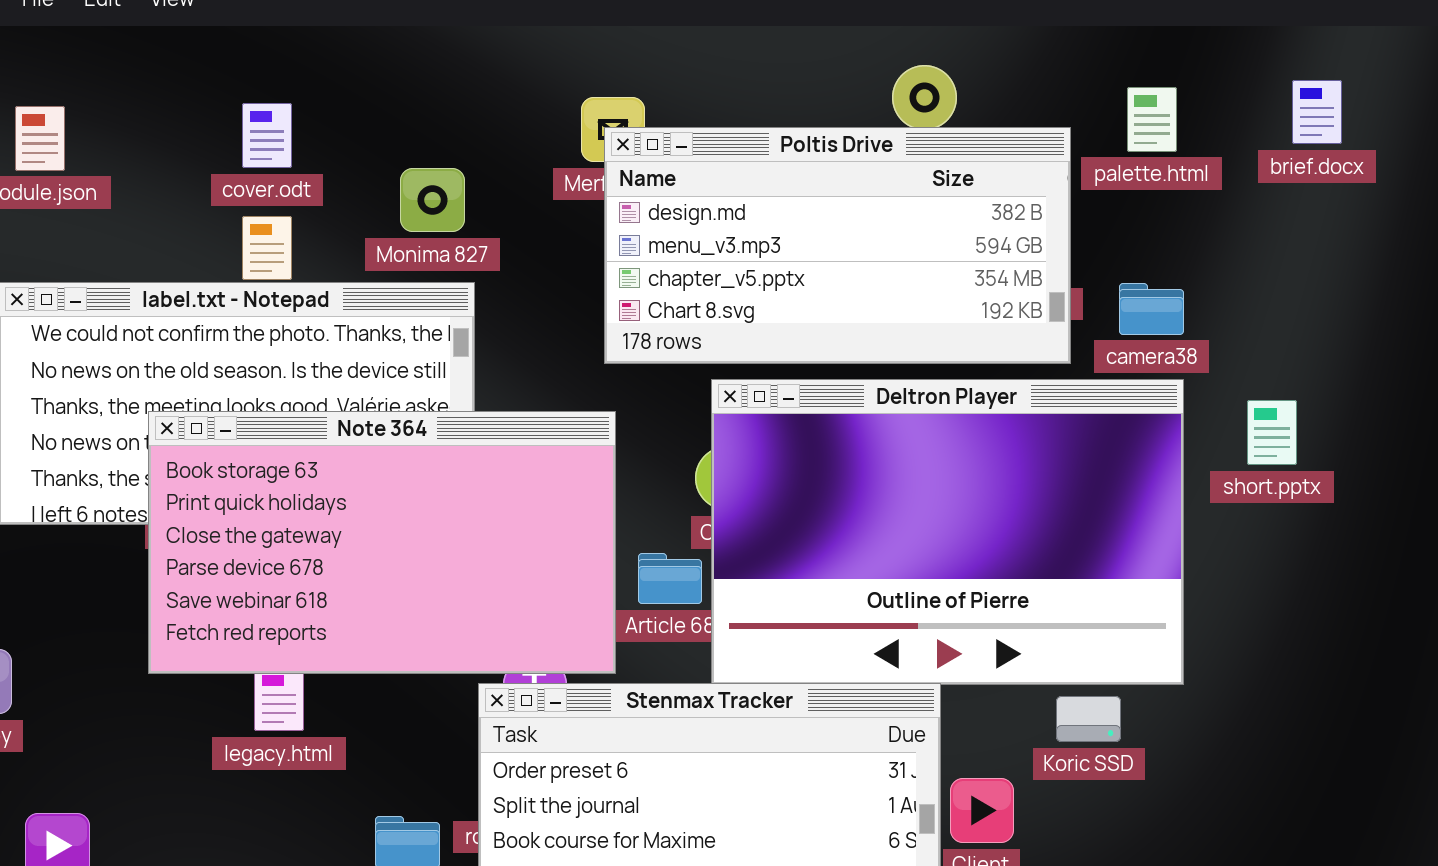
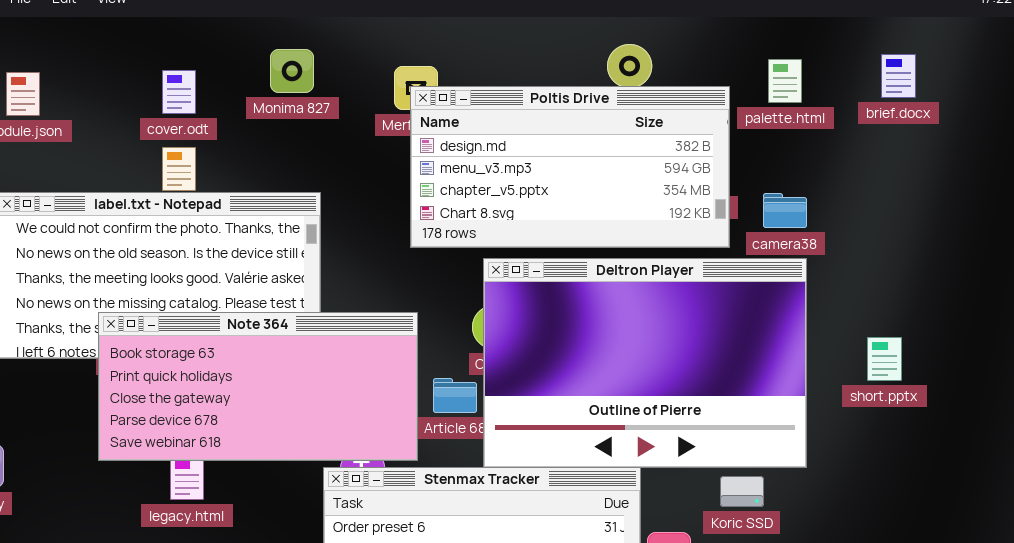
Monima 827: [400,168,465,232] -> [270,49,314,93], moved
short.pptx: [1247,400,1297,465] -> [867,337,902,381], moved
Note 364: [148,411,616,674] -> [98,312,418,461], resized

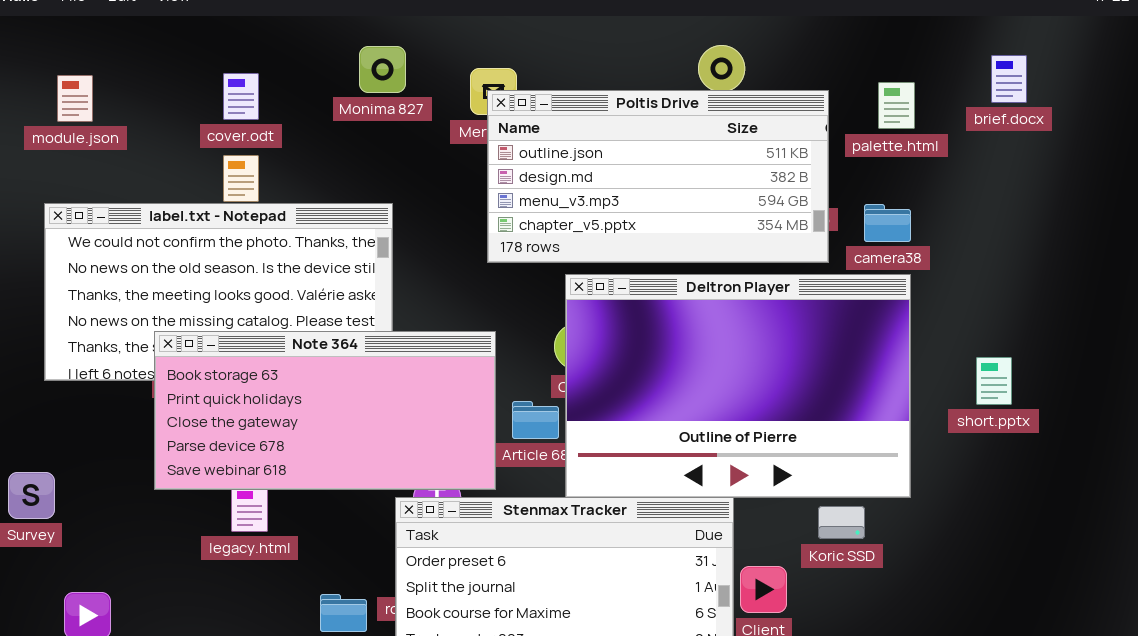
Monima 827: [270,49,314,93] -> [359,46,406,93], moved
palette.html: [768,59,802,103] -> [878,82,915,129], moved
Poltis Drive: [410,86,730,248] -> [487,90,829,263], scrolled up 1 row

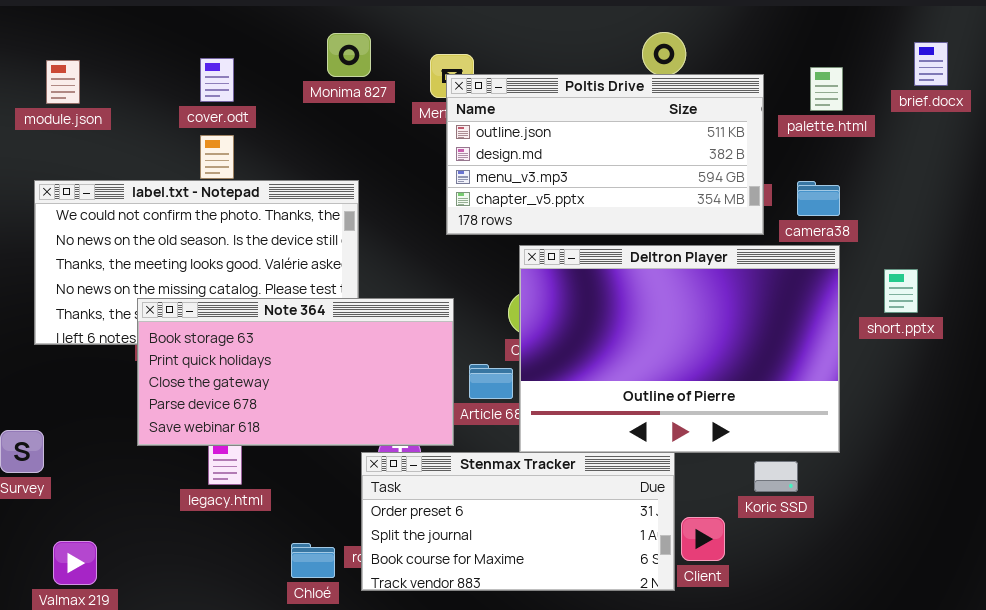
short.pptx: [976,357,1012,405] -> [884,269,918,313], moved

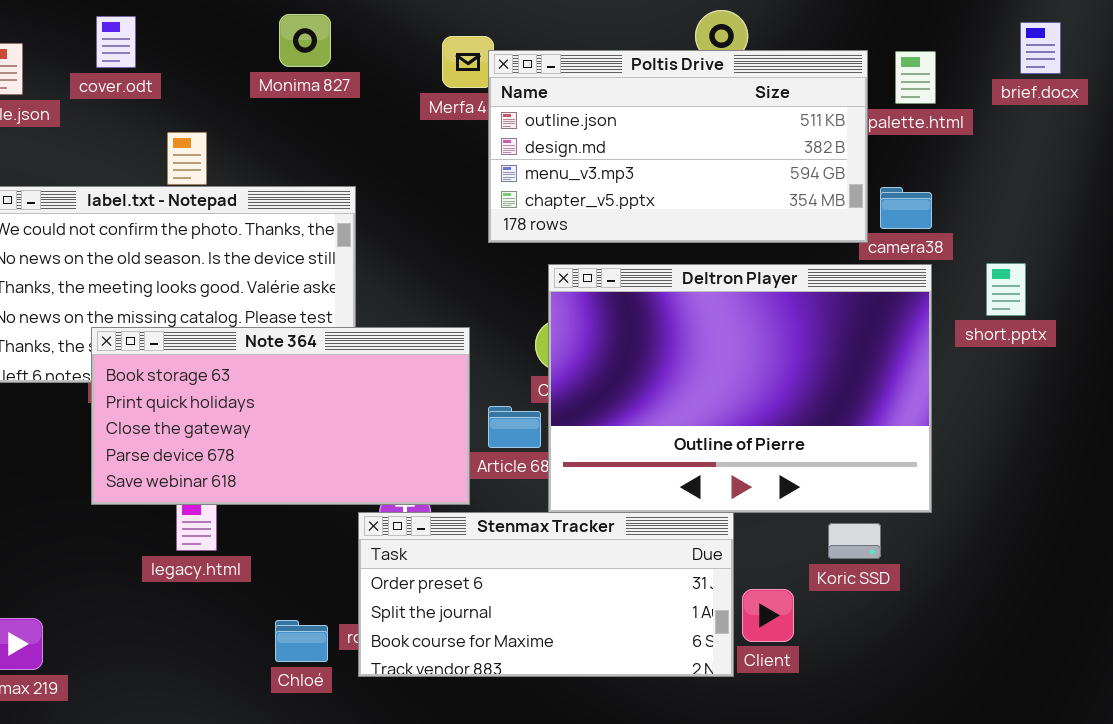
Monima 827: [327,33,371,77] -> [279,14,331,67], moved
cover.odt: [200,58,234,102] -> [96,16,136,68], moved
Poltis Drive: [446,74,764,235] -> [488,50,868,243], moved
short.pptx: [884,269,918,313] -> [986,263,1026,316], moved

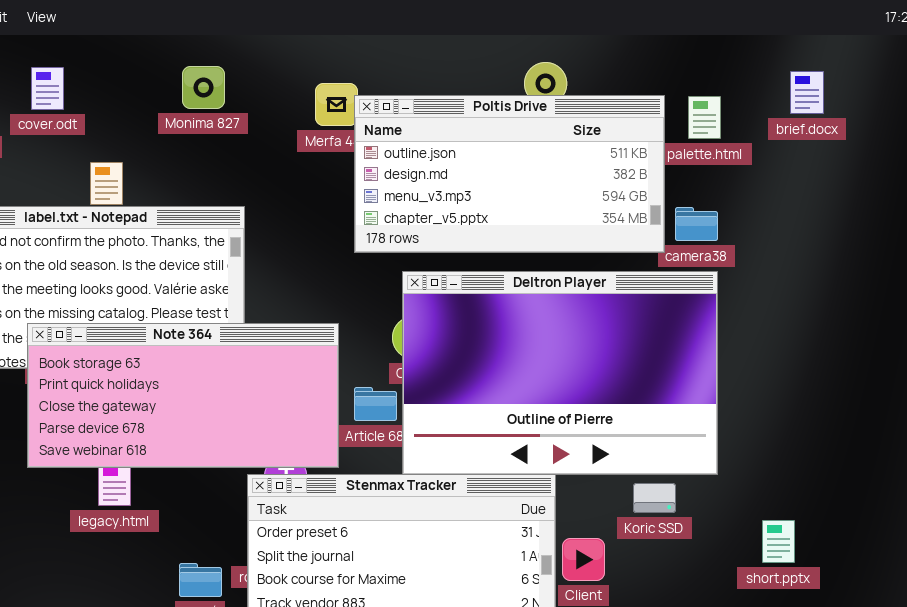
short.pptx: [986,263,1026,316] -> [762,520,795,563], moved

